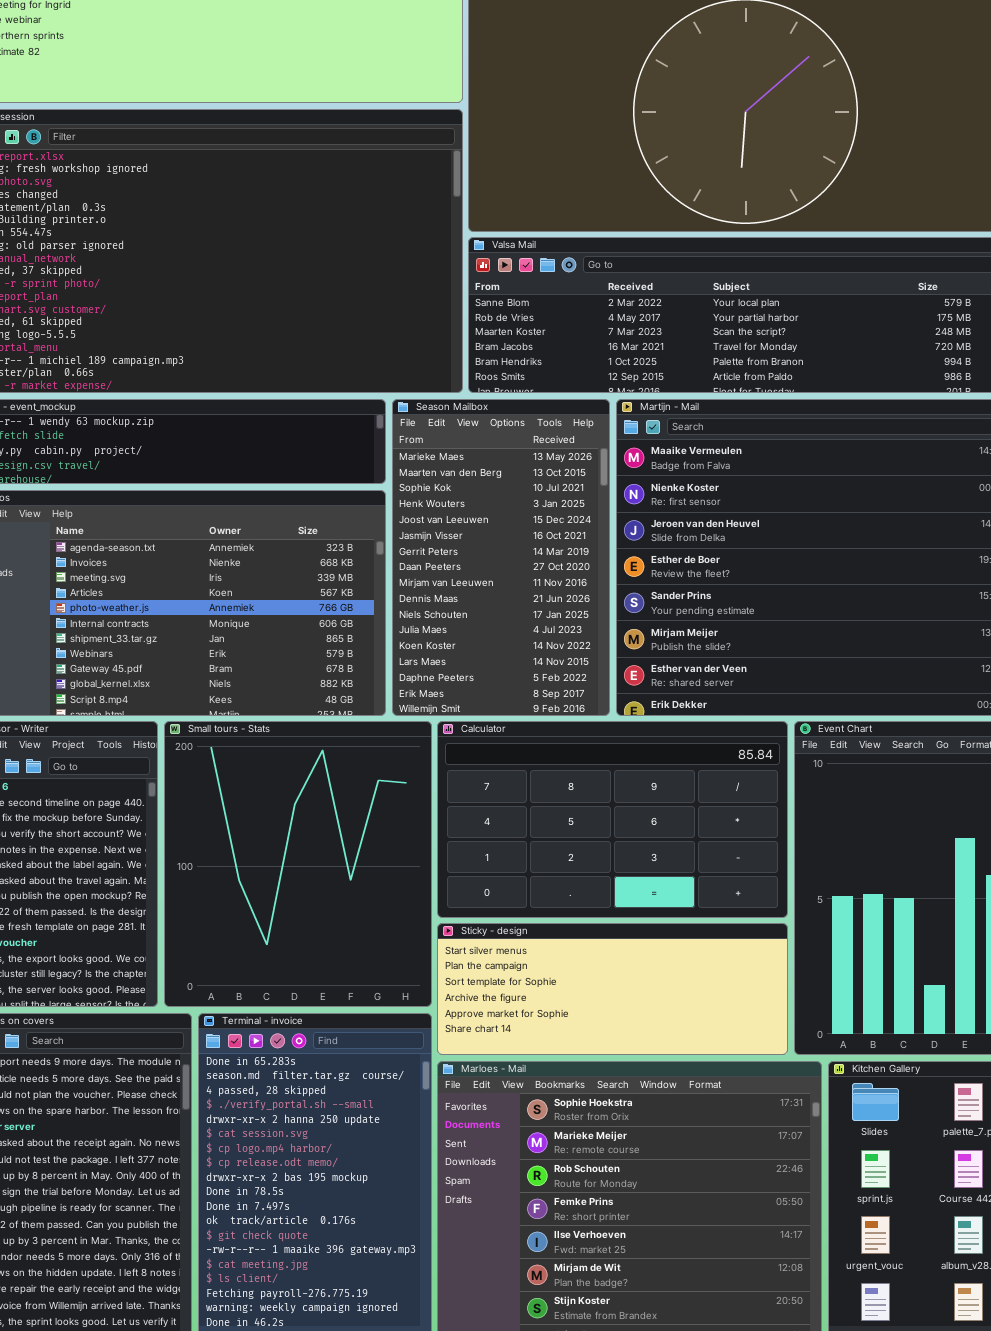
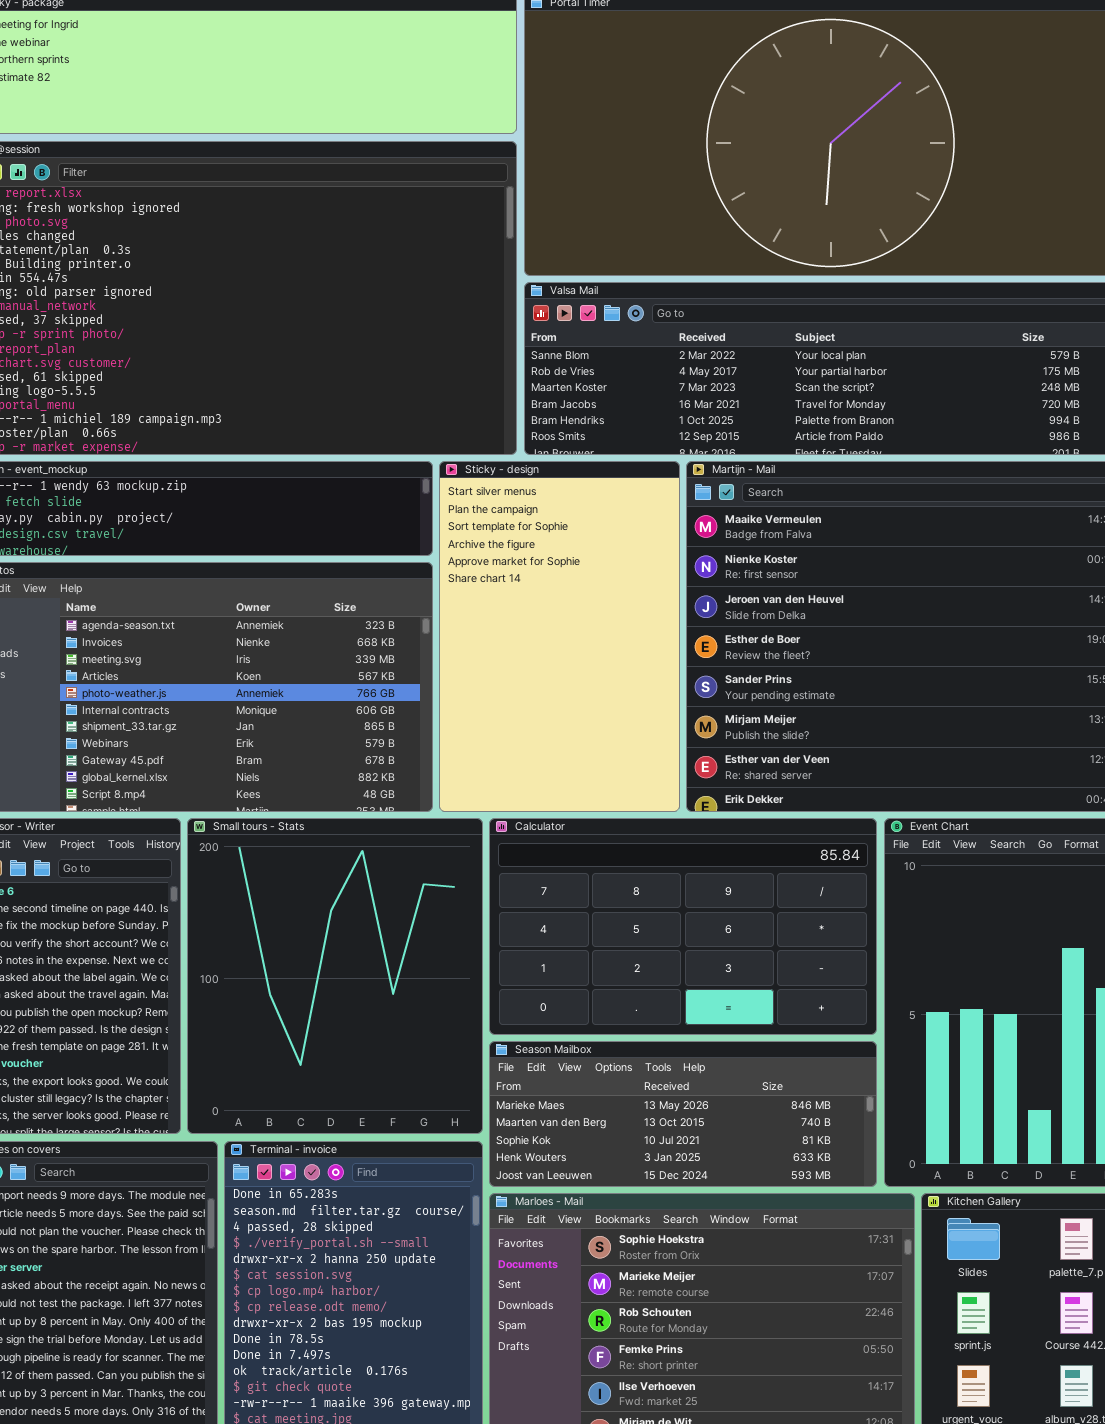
Season Mailbox: [392,399,610,716] -> [489,1041,877,1187], moved, resized
Sticky - design: [437,923,788,1055] -> [439,461,680,812], moved, resized

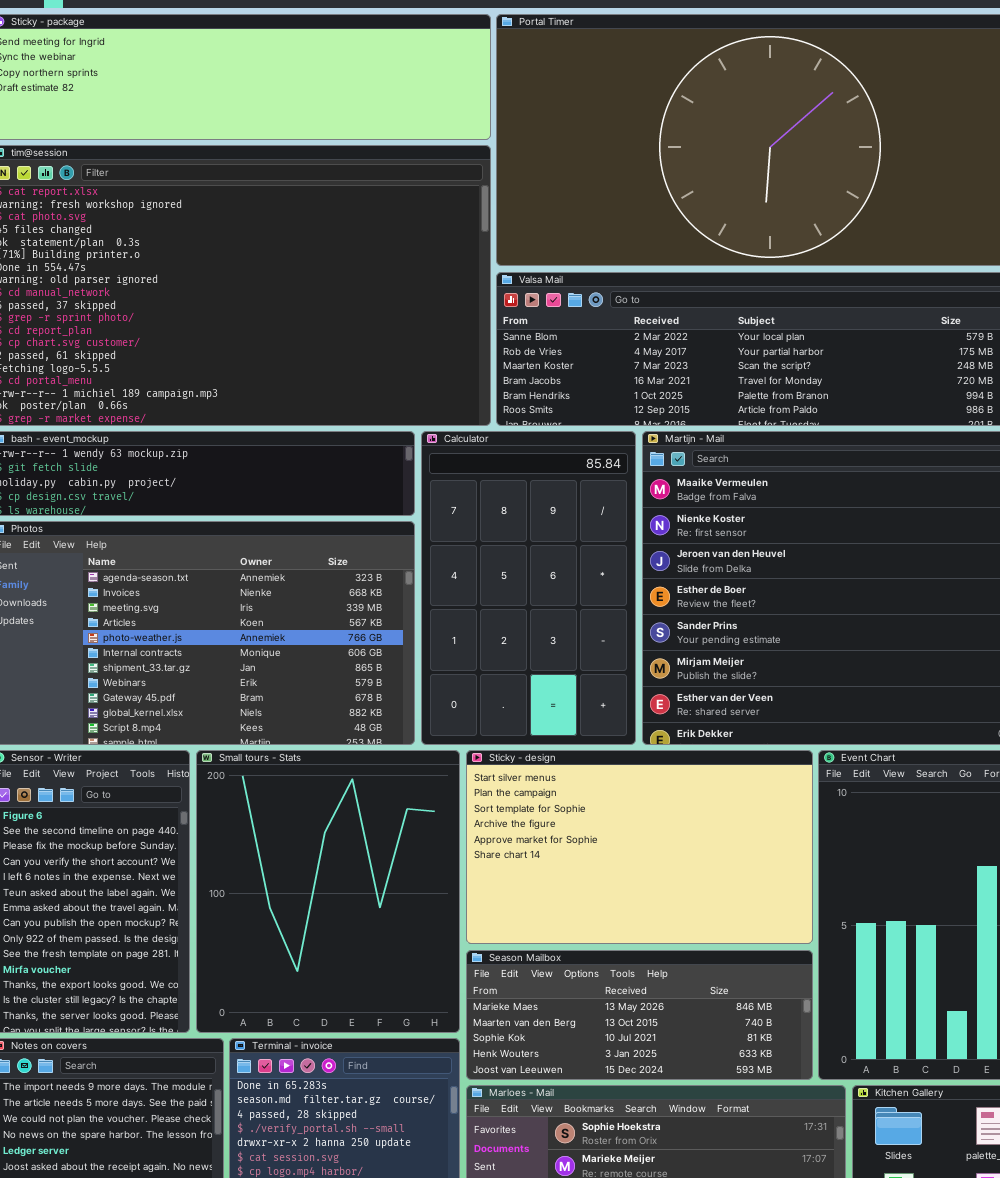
Sticky - design: [439,461,680,812] -> [466,750,813,944], moved, resized
Calculator: [489,818,877,1035] -> [421,431,636,745], moved, resized

